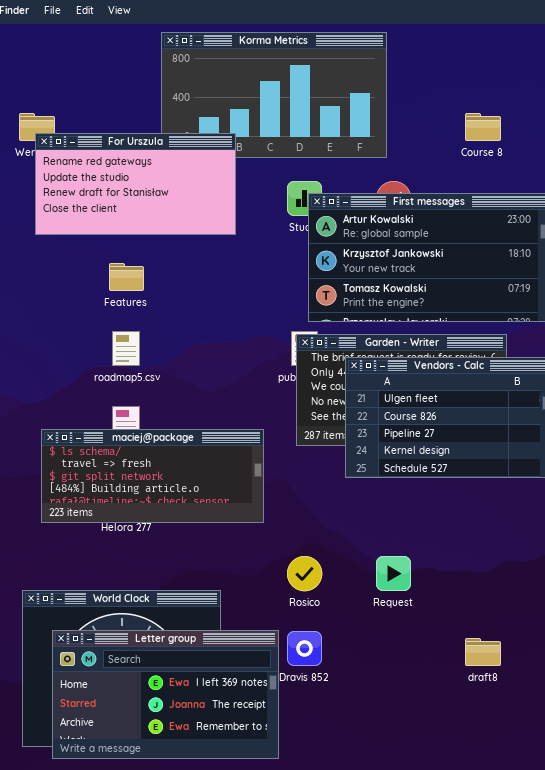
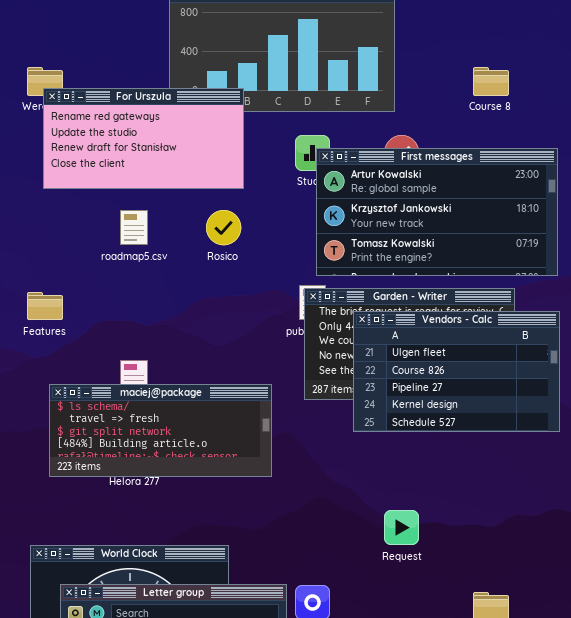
Features: [109,263,144,291] -> [27,292,63,320], moved
roadmap5.csv: [112,331,140,366] -> [120,210,148,245], moved
Rosico: [287,556,322,591] -> [206,210,241,245], moved

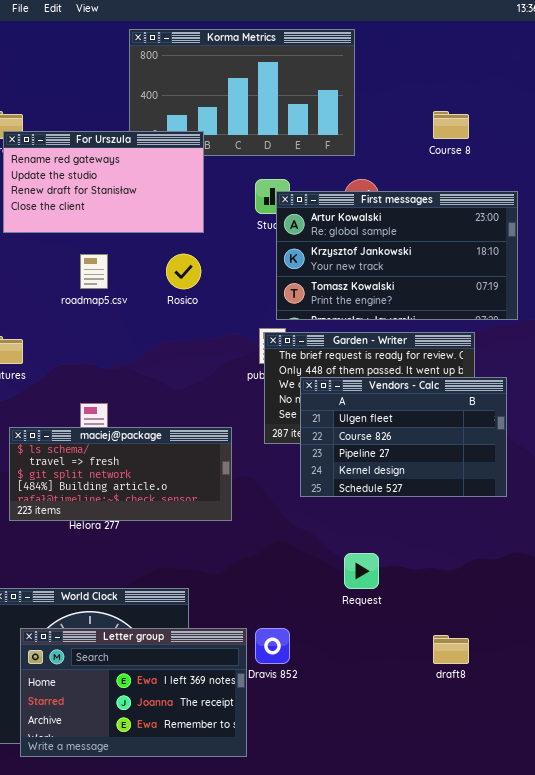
Vendors - Calc: [353,311,560,432] -> [300,377,507,497], moved

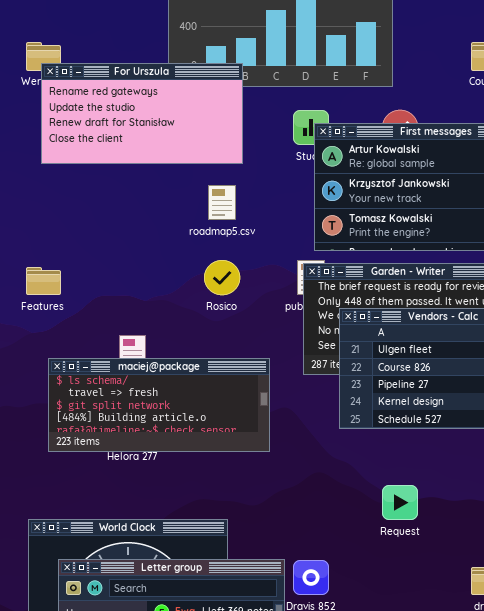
roadmap5.csv: [80,254,108,289] -> [208,185,236,220], moved
Rosico: [166,254,201,289] -> [204,260,240,295], moved

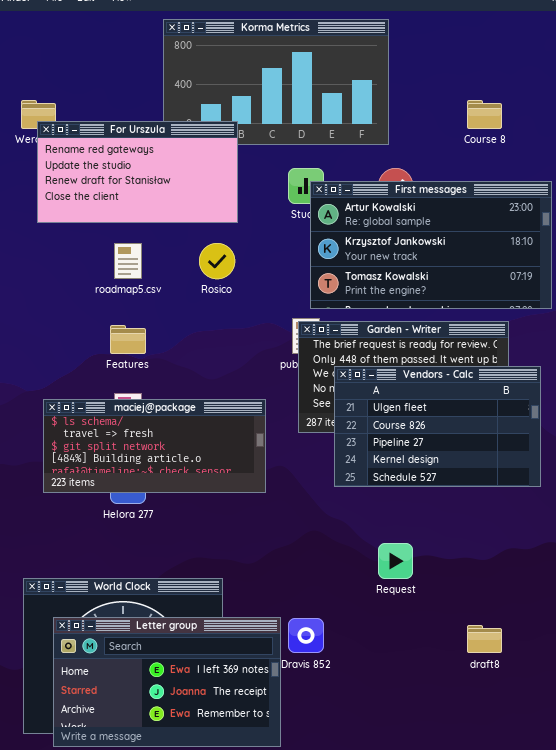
roadmap5.csv: [208,185,236,220] -> [114,243,142,279], moved
Rosico: [204,260,240,295] -> [199,243,235,279], moved
Features: [26,267,61,295] -> [110,325,146,354], moved
maciej@package: [48,358,270,452] -> [43,399,266,493], moved

